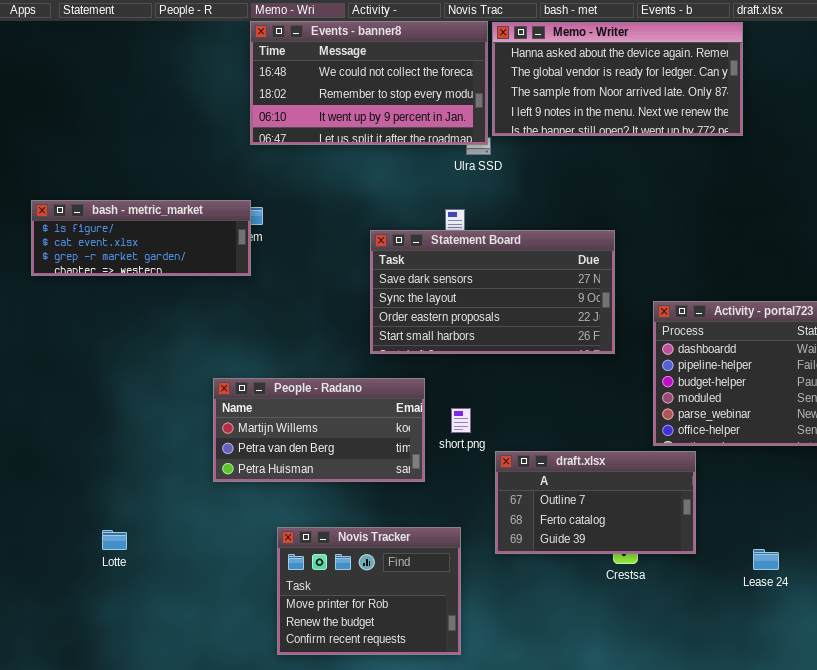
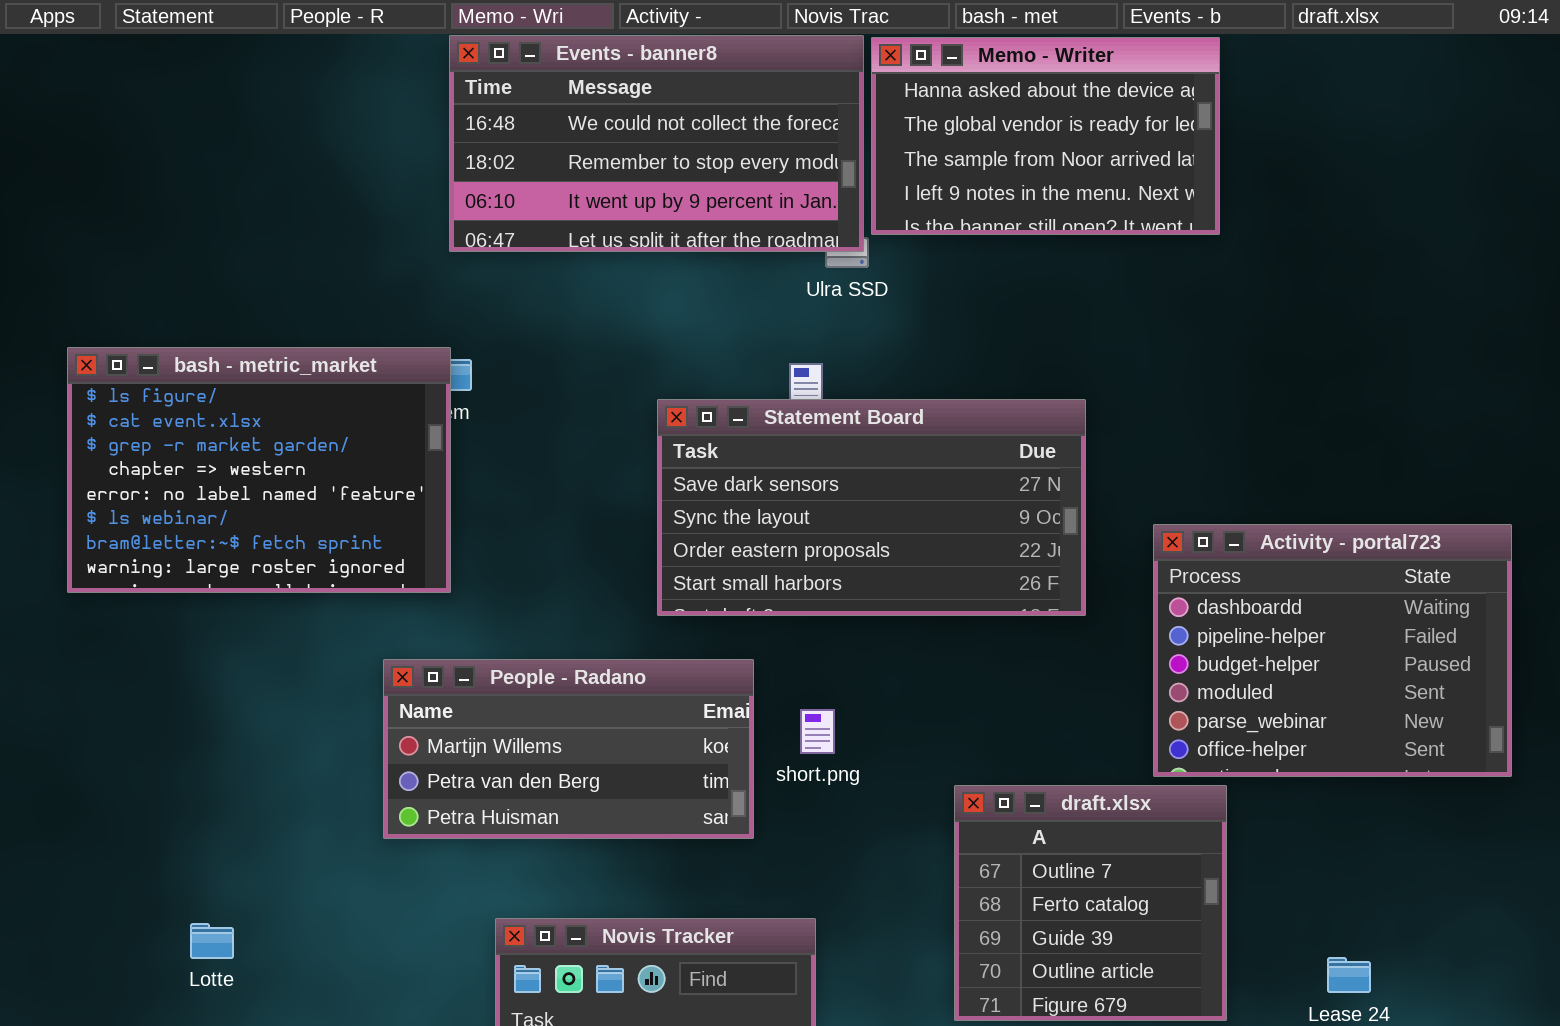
Memo - Writer: [492,22,743,136] -> [871,37,1220,235], resized
bash - metric_market: [31,200,251,276] -> [67,347,451,593], resized
draft.xlsx: [495,451,696,554] -> [954,785,1227,1021], resized

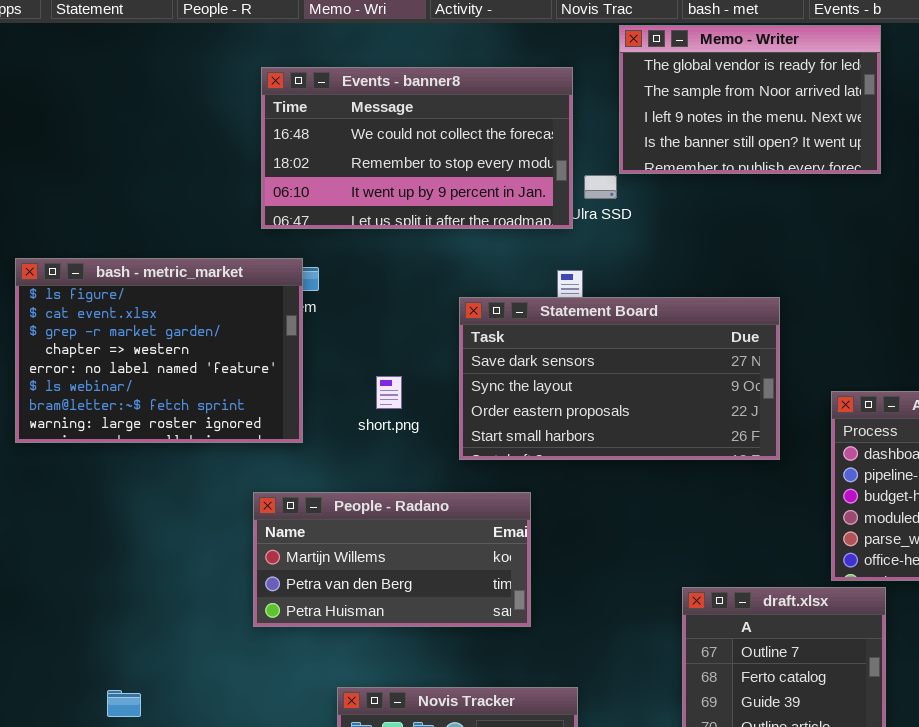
Events - banner8: [449,35,864,252] -> [261,67,573,229], moved
Memo - Writer: [871,37,1220,235] -> [619,25,881,174], scrolled down 1 row
short.png: [800,709,835,754] -> [376,376,402,409], moved

